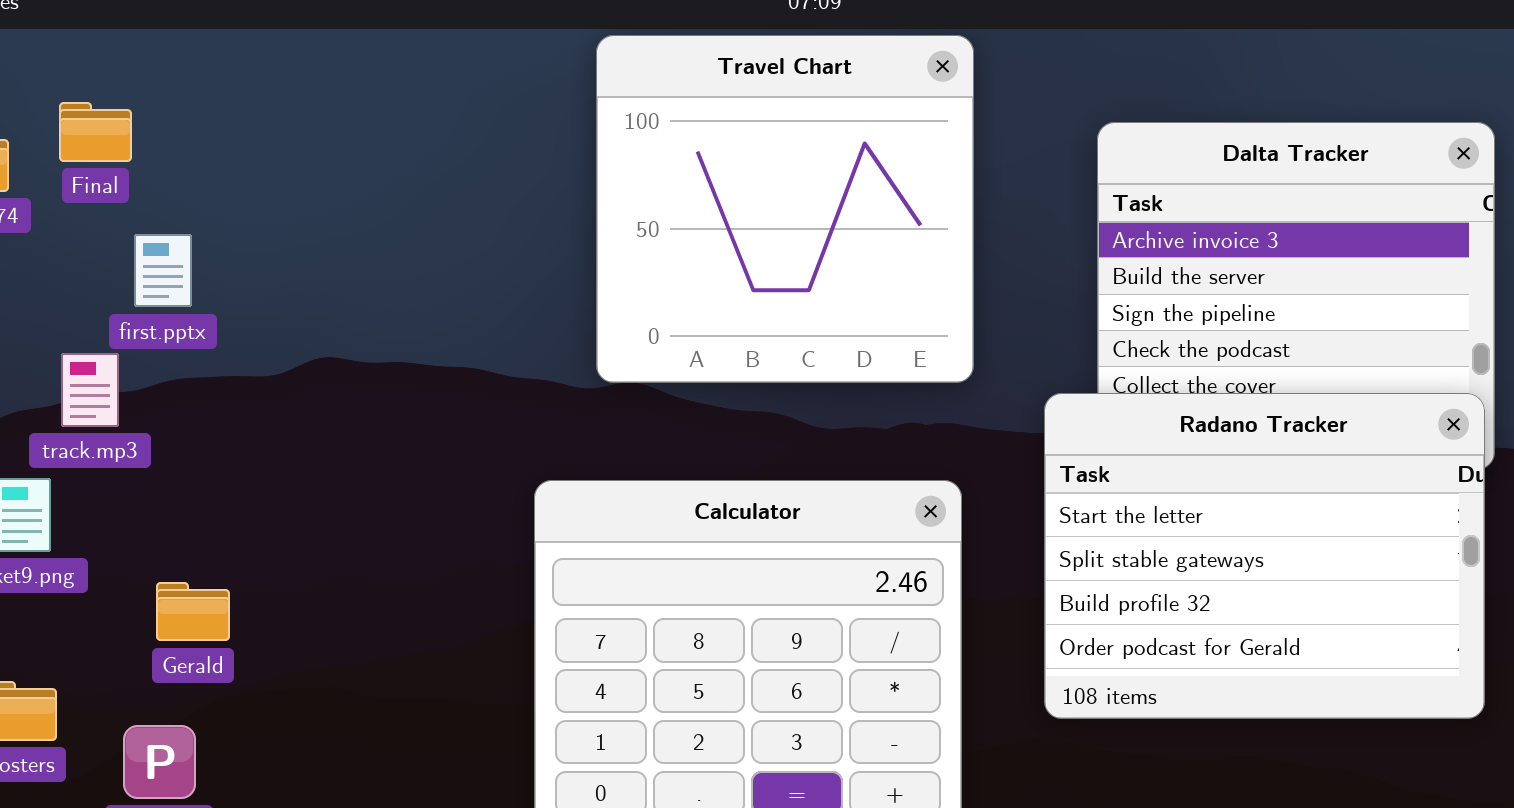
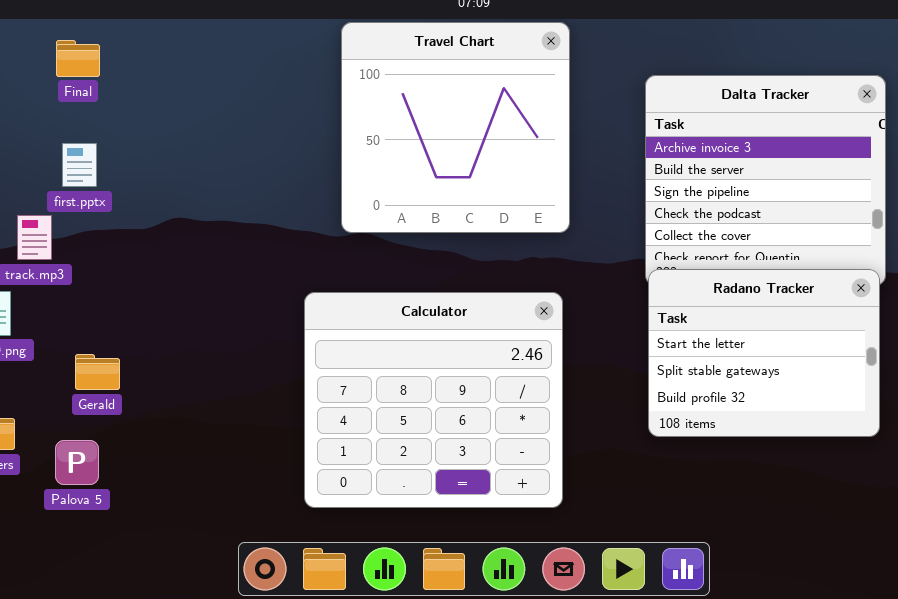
Final: [59,102,132,162] -> [56,40,100,77], moved
Radano Tracker: [1044,393,1485,719] -> [648,269,880,437], resized

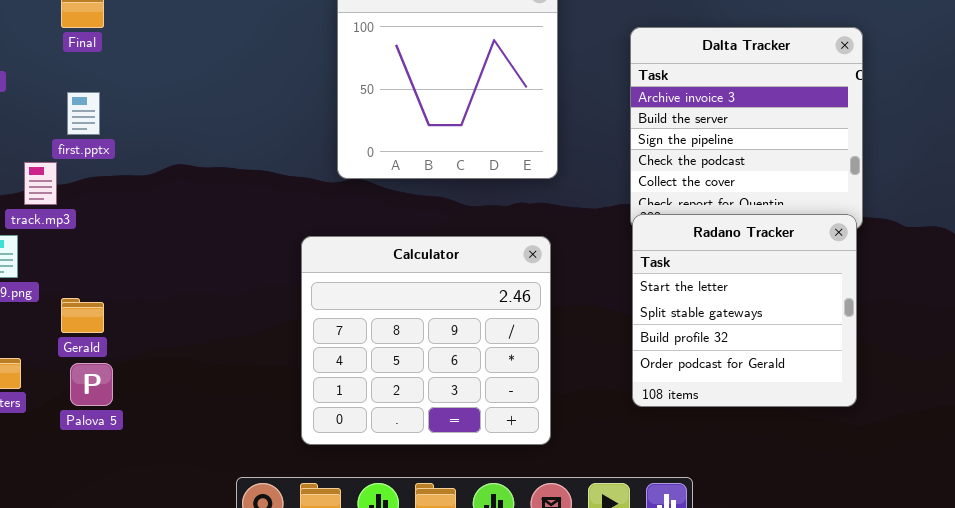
Radano Tracker: [648,269,880,437] -> [632,214,857,407], resized
Gerald: [75,354,120,390] -> [61,298,104,333], moved
Palova 5: [55,440,99,485] -> [70,363,113,406], moved

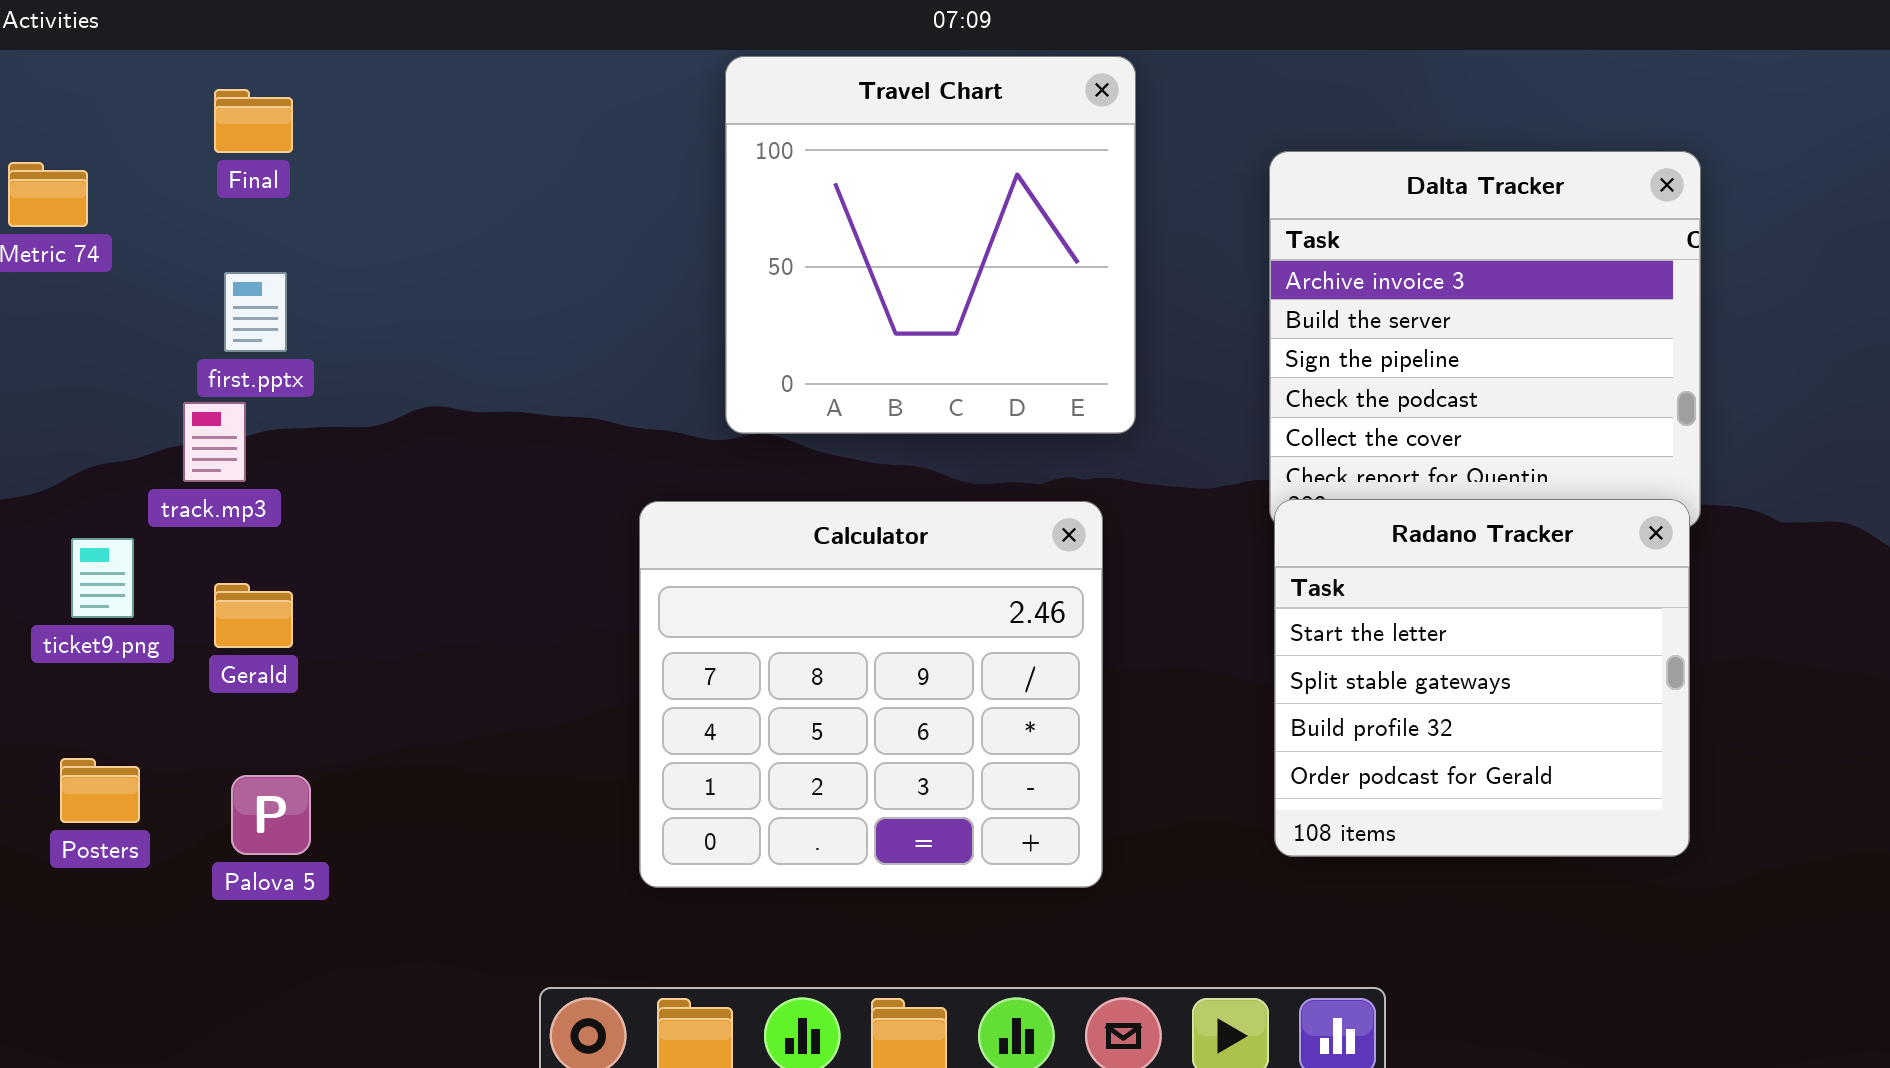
track.mp3: [24,162,57,205] -> [183,402,246,482], moved
Calculator: [301,236,551,445] -> [639,501,1103,888], moved
Gerald: [61,298,104,333] -> [214,583,293,648], moved

